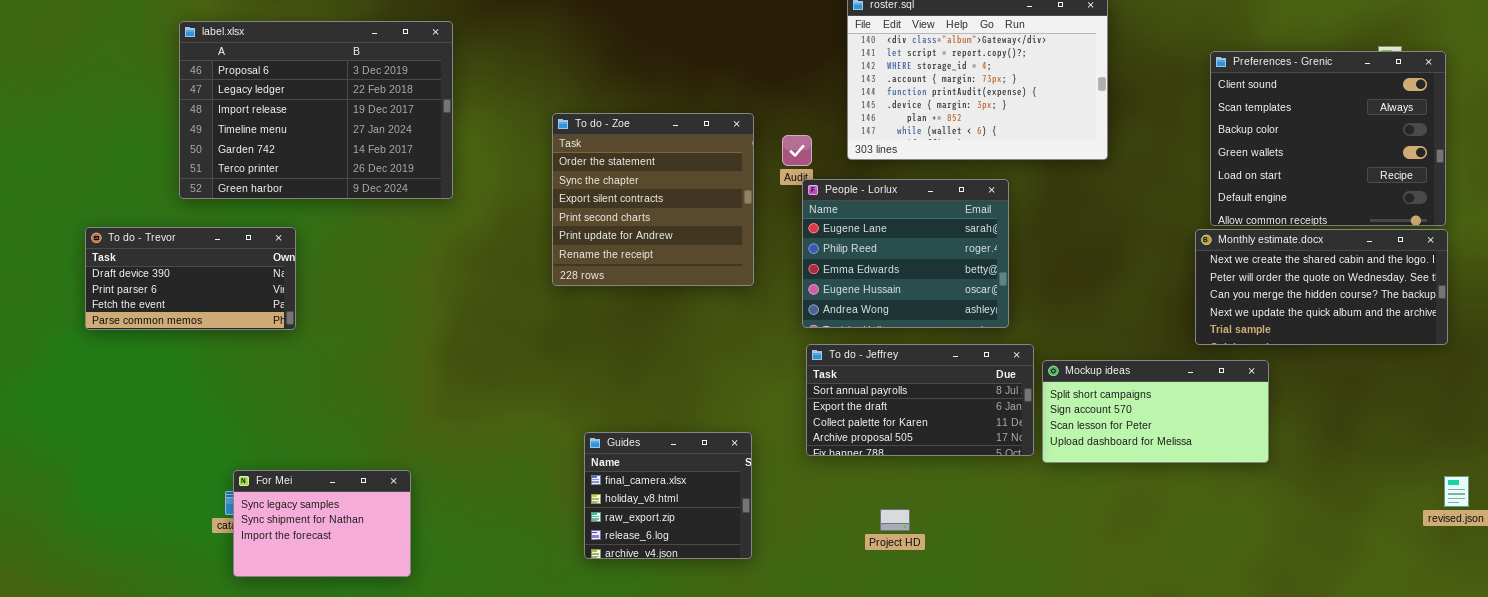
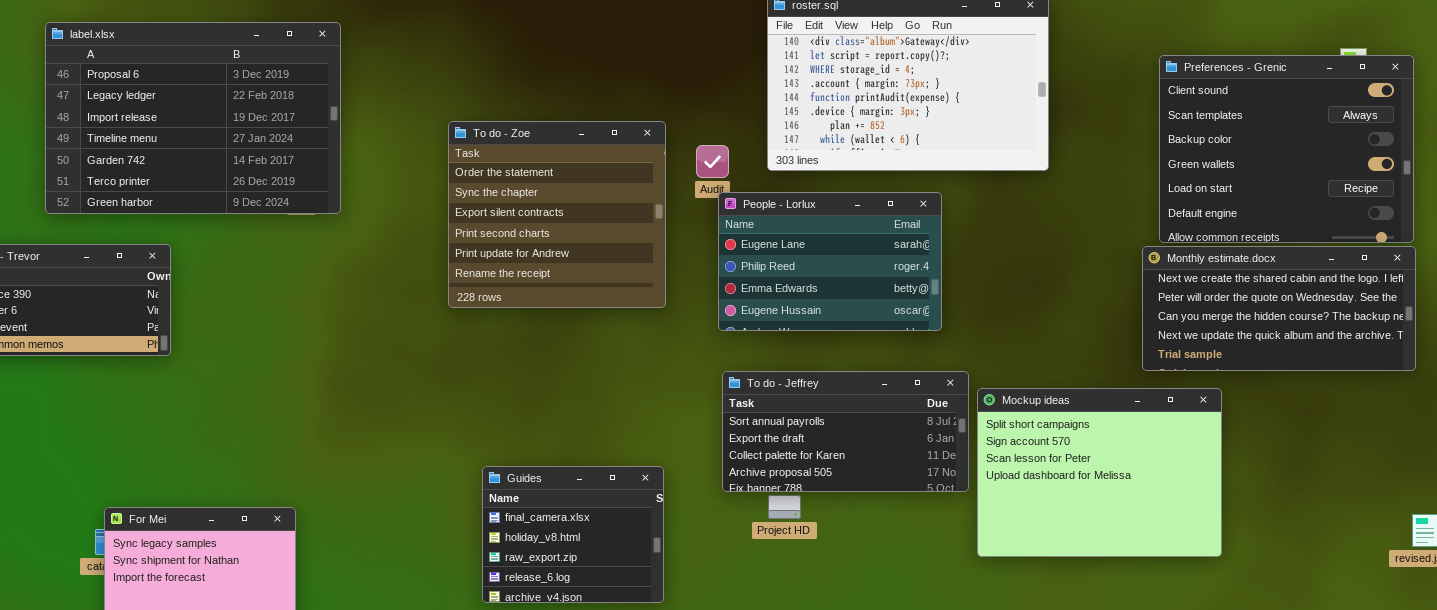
People - Lorlux: [802,179,1009,328] -> [718,192,942,331], resized
Mockup ideas: [1042,360,1269,463] -> [977,388,1222,557], resized
Project HD: [880,509,910,531] -> [768,495,801,519], moved

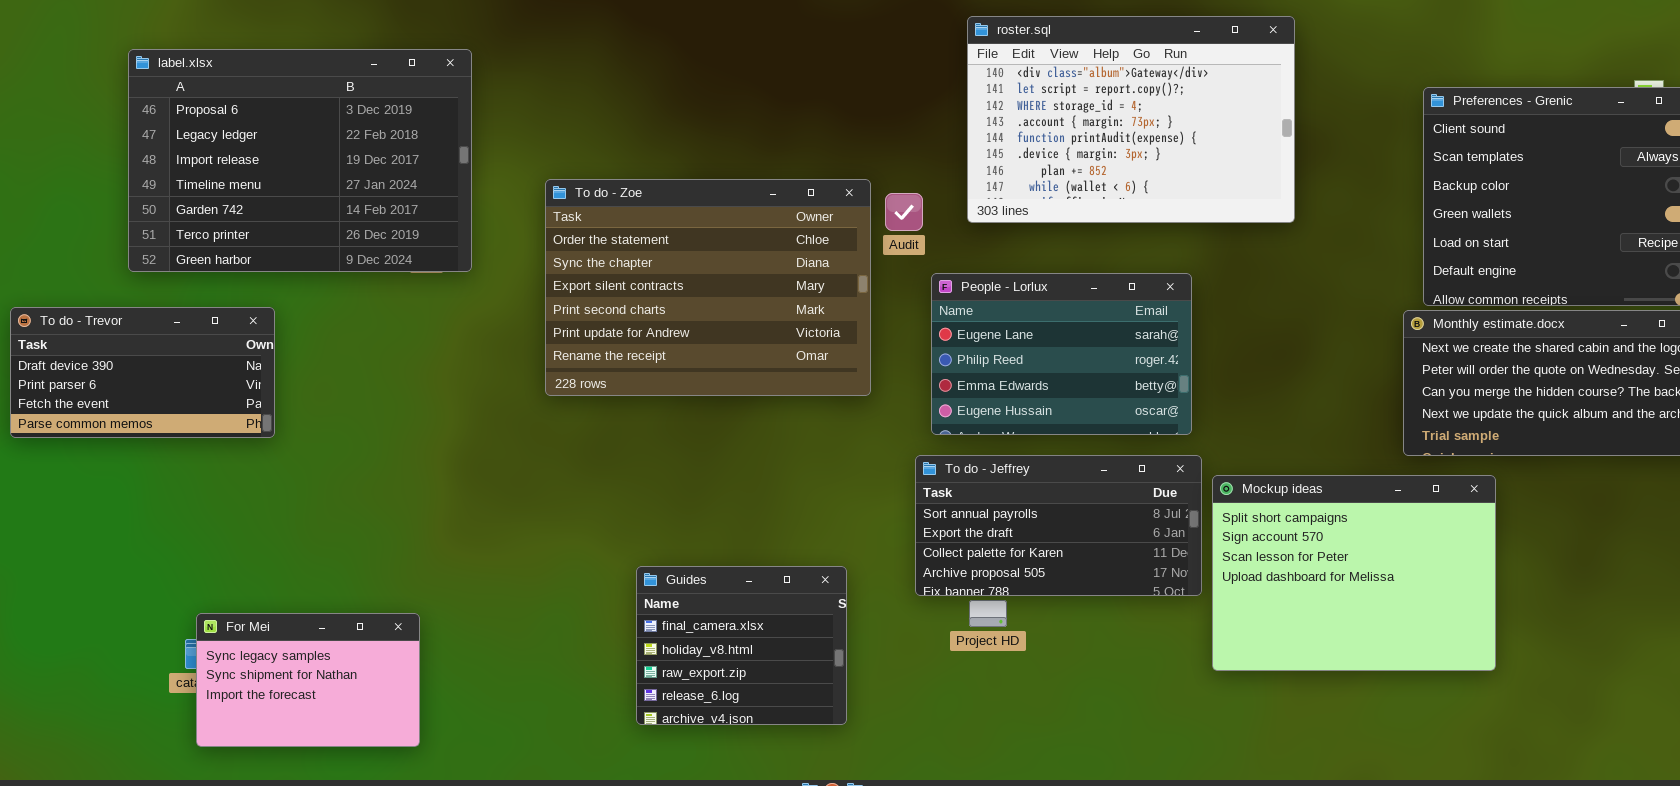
To do - Zoe: [448,121,666,308] -> [545,179,871,396], moved, resized
People - Lorlux: [718,192,942,331] -> [931,273,1192,435], moved

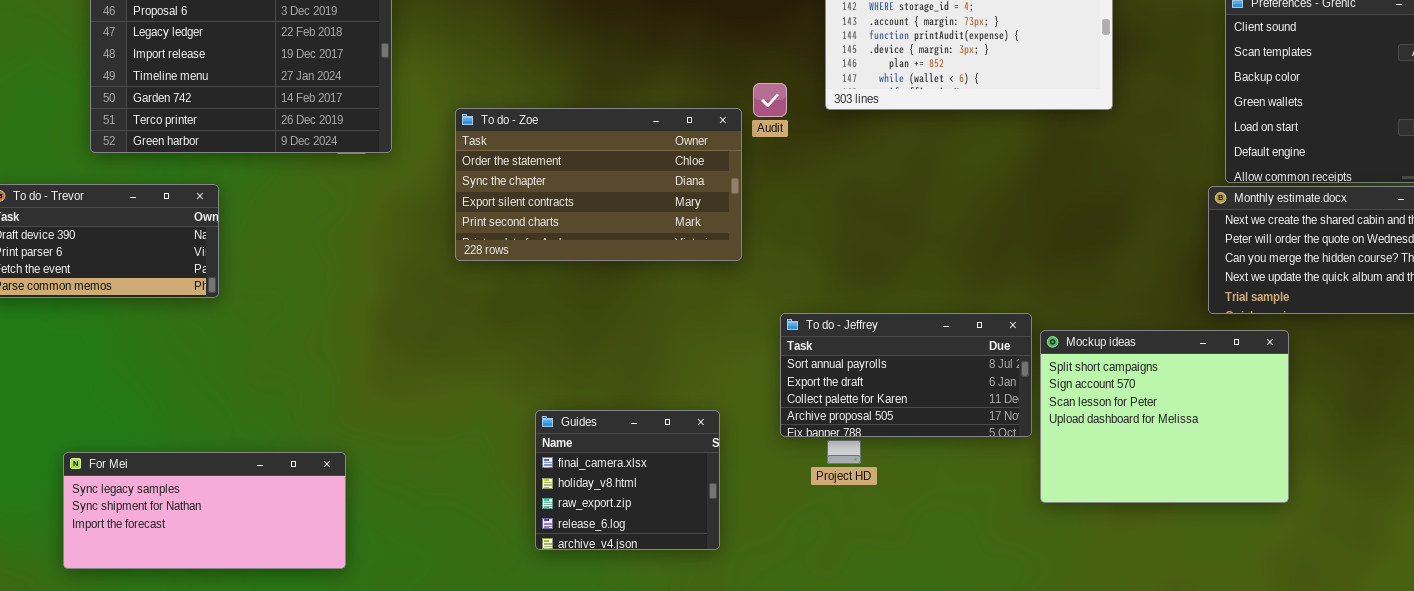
To do - Zoe: [545,179,871,396] -> [455,108,742,261], resized
People - Lorlux: [931,273,1192,435] -> none, closed
For Mei: [196,613,420,747] -> [63,452,346,569], resized

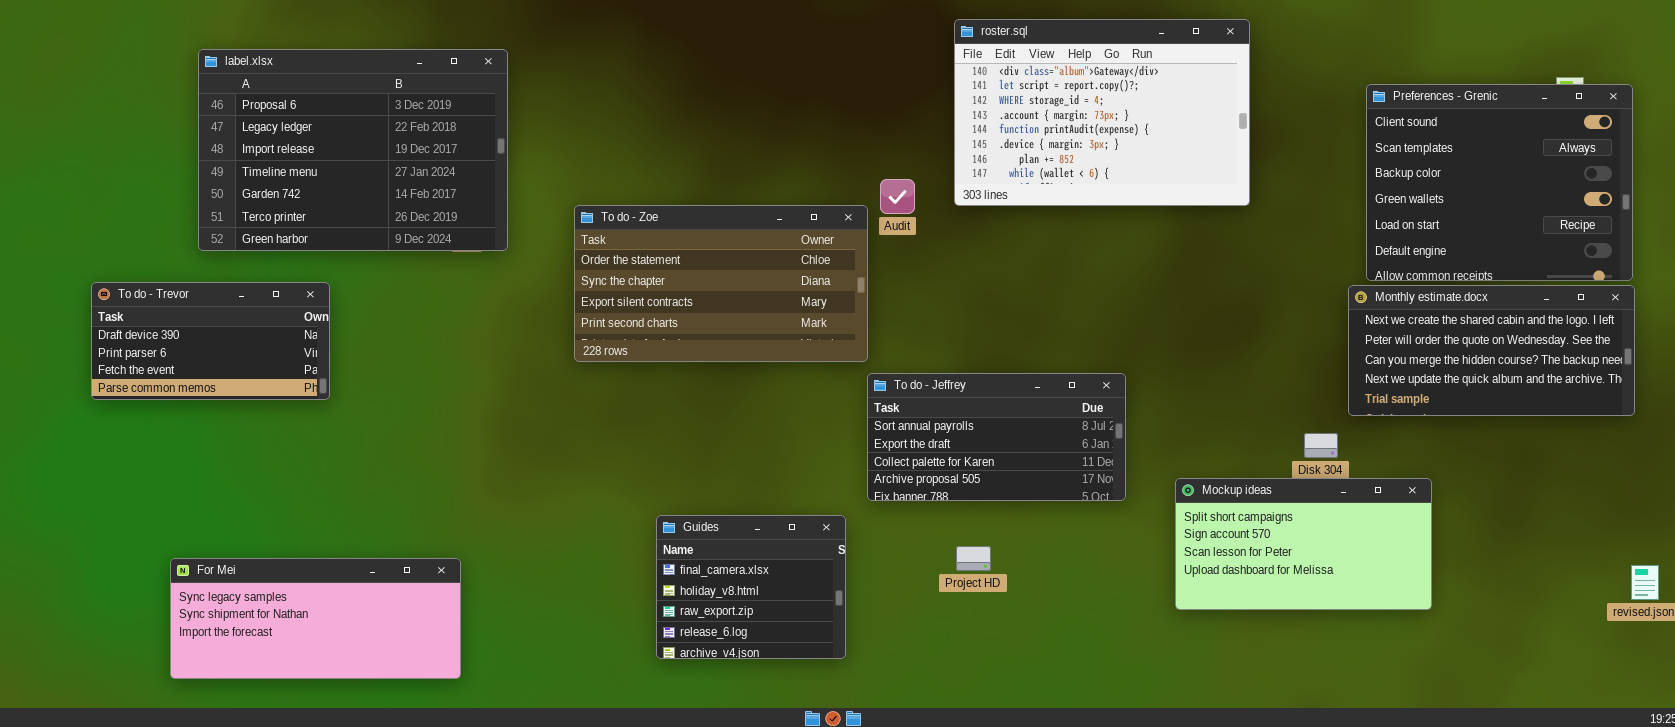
To do - Jeffrey: [780,313,1032,437] -> [867,373,1126,501], moved
Mockup ideas: [1040,330,1289,503] -> [1175,478,1432,610], resized

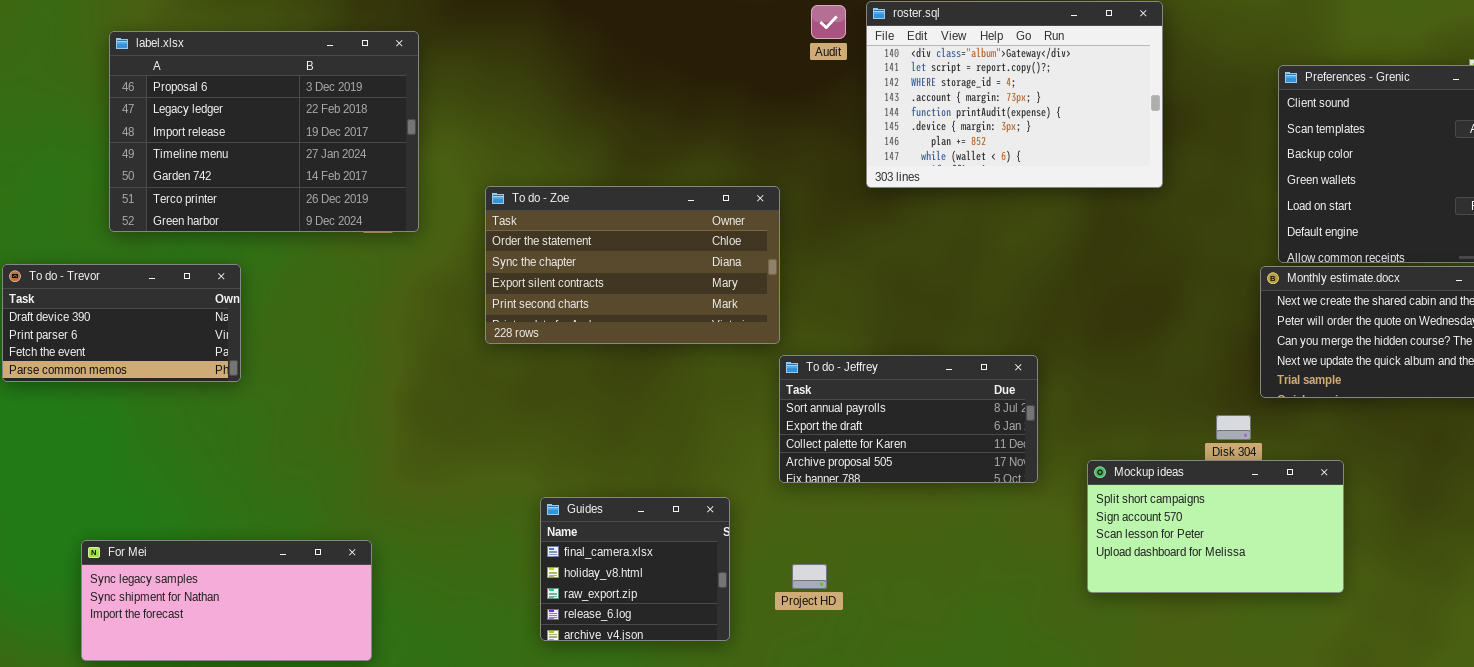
Audit: [880,179,915,214] -> [811,5,846,39], moved
Guides: [656,515,846,659] -> [540,497,730,641], moved
Project HD: [956,546,991,571] -> [792,564,827,589], moved

